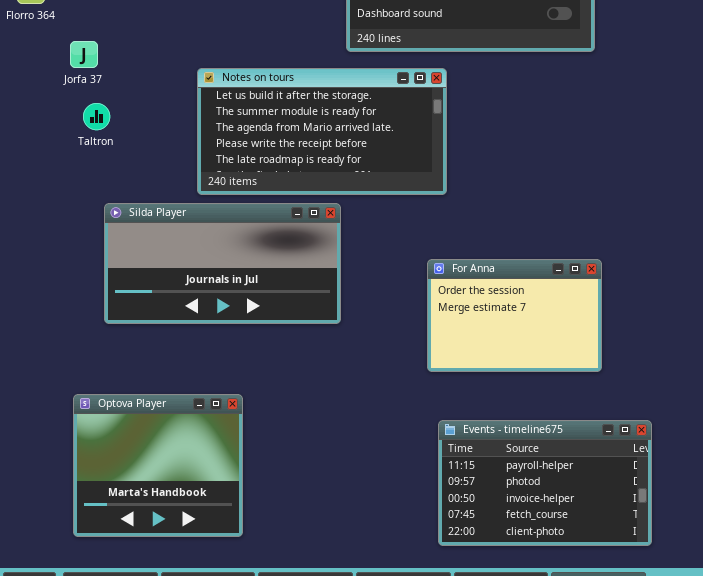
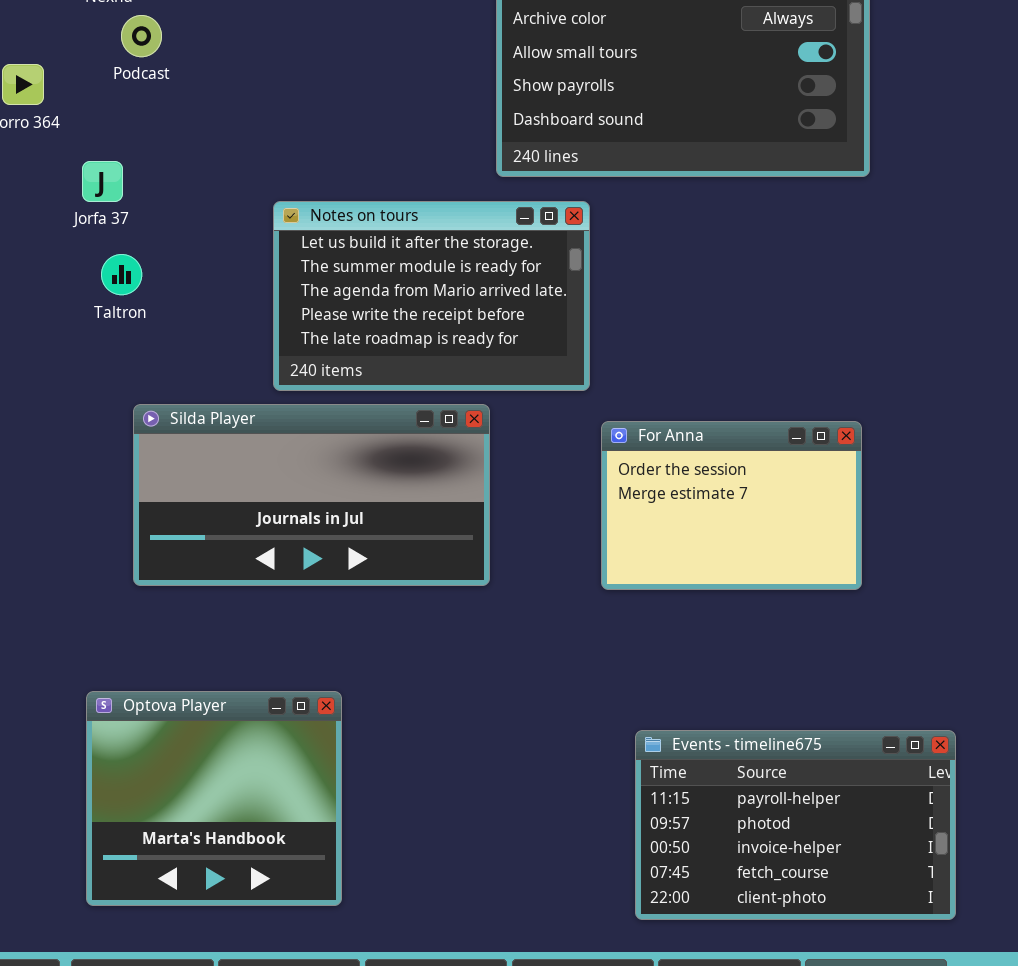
Notes on tours: [197,68,447,195] -> [273,201,590,391], resized
For Anna: [427,259,602,372] -> [601,421,862,590], moved

